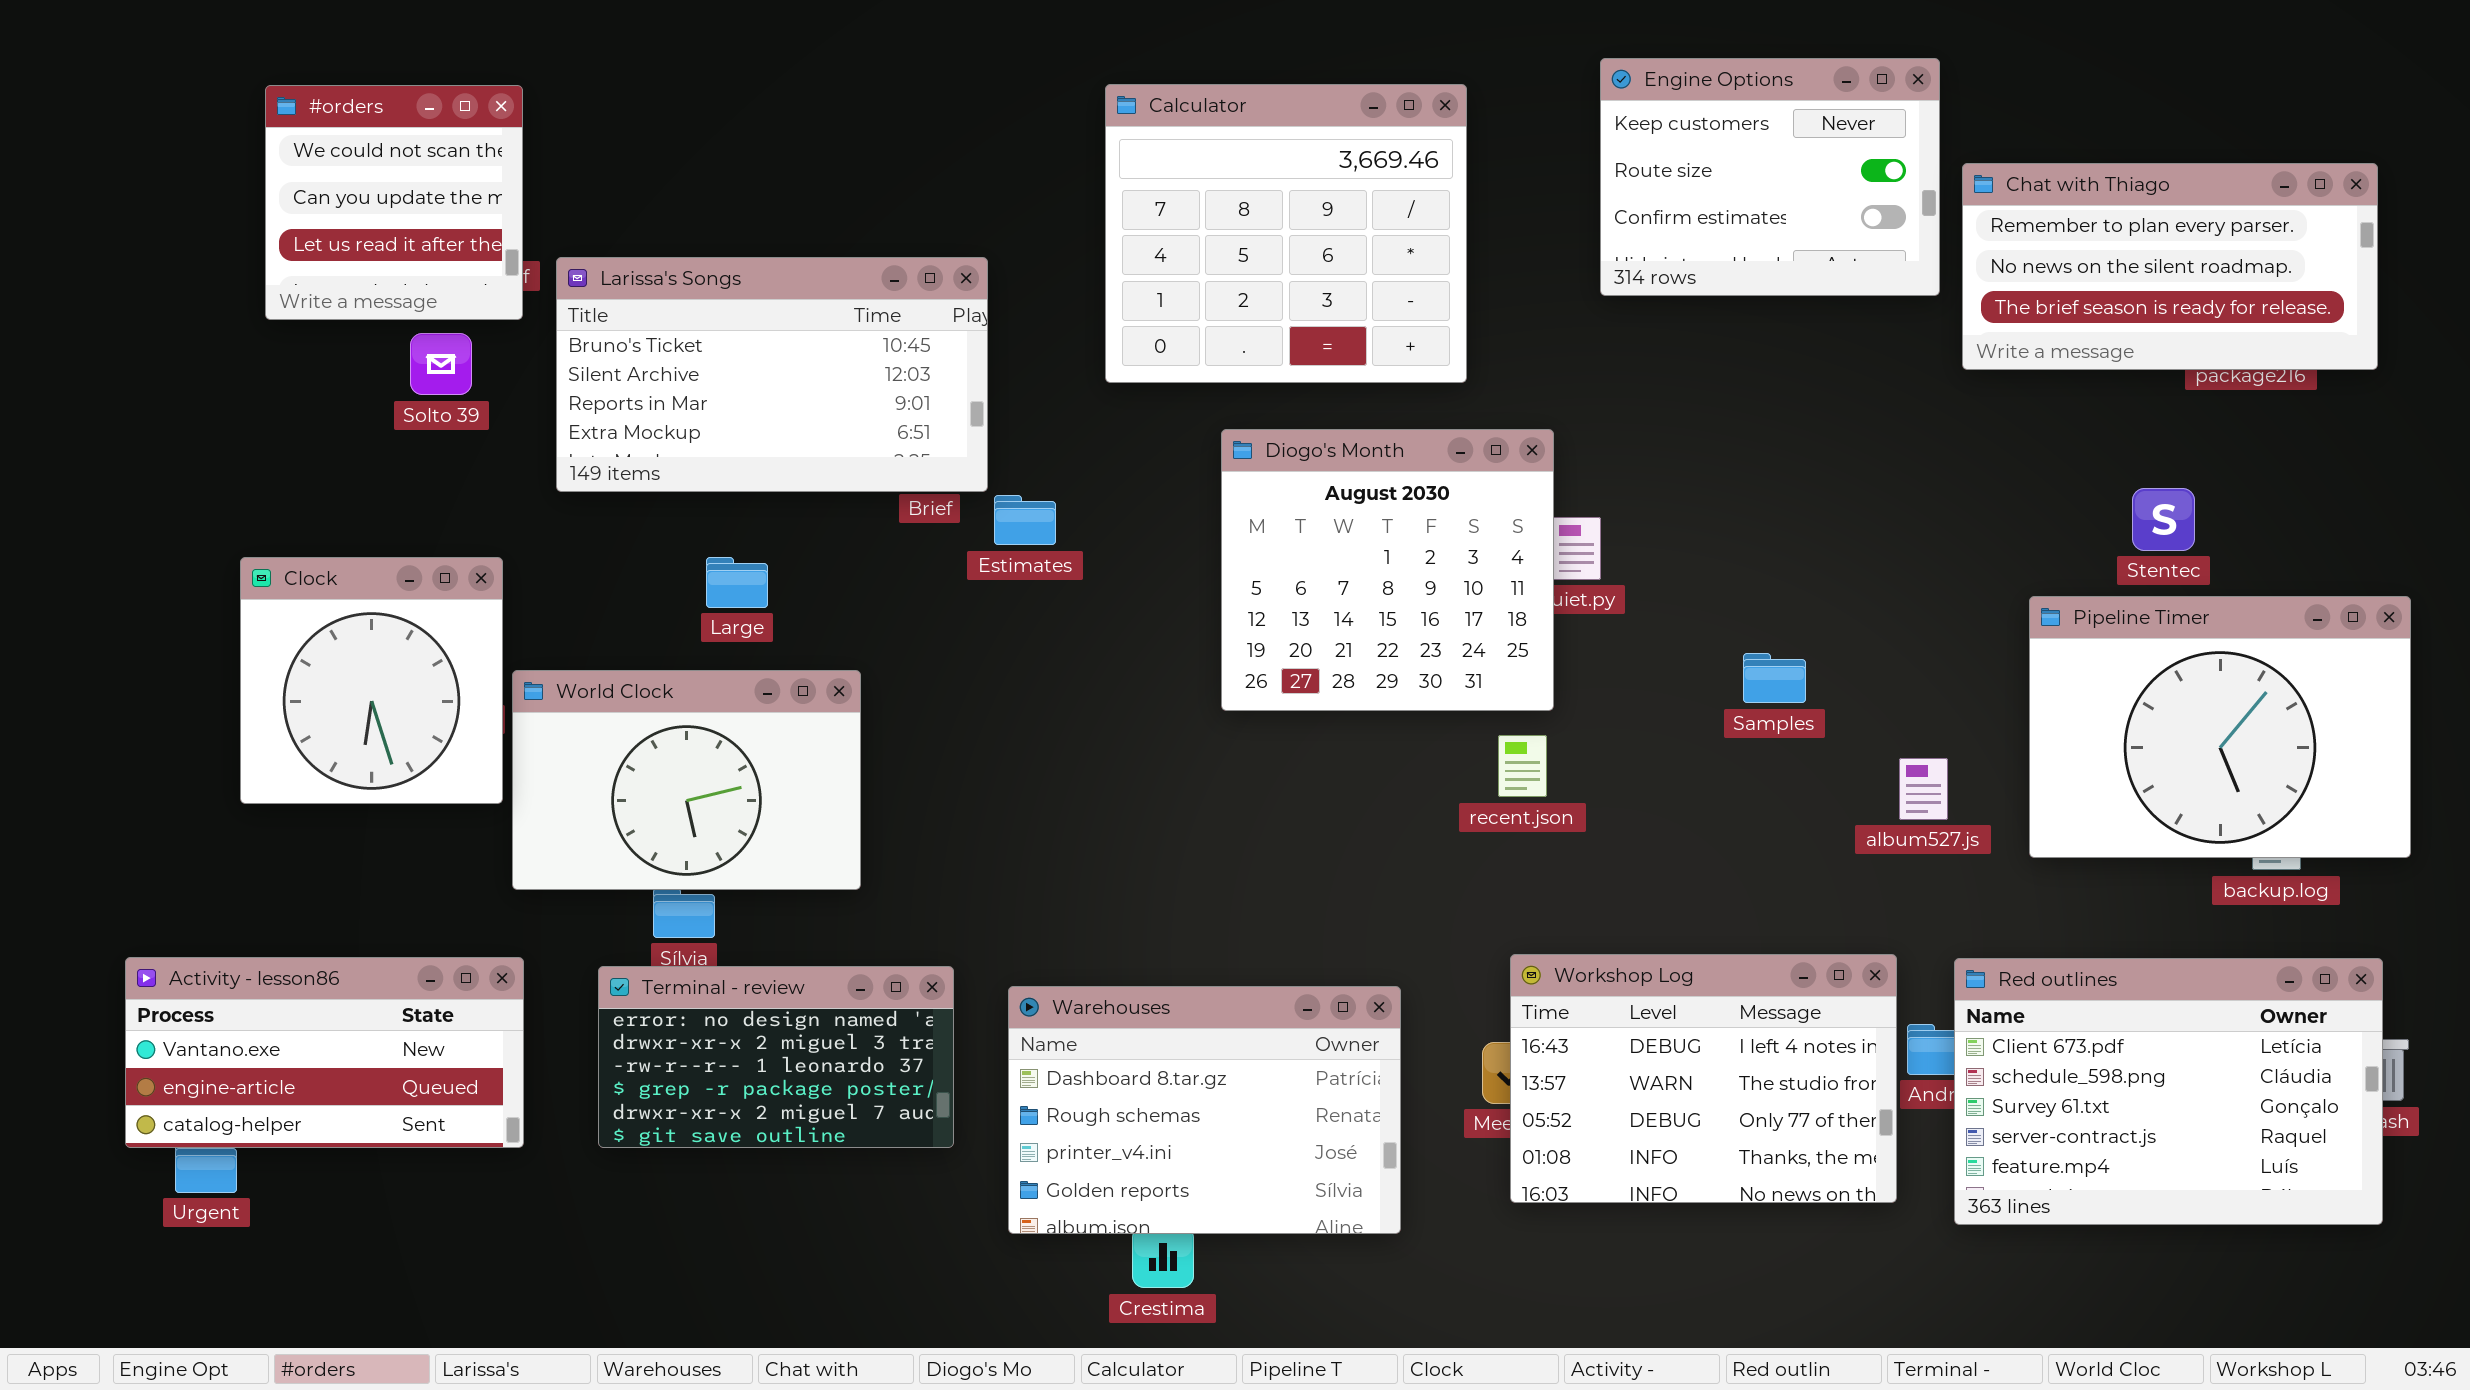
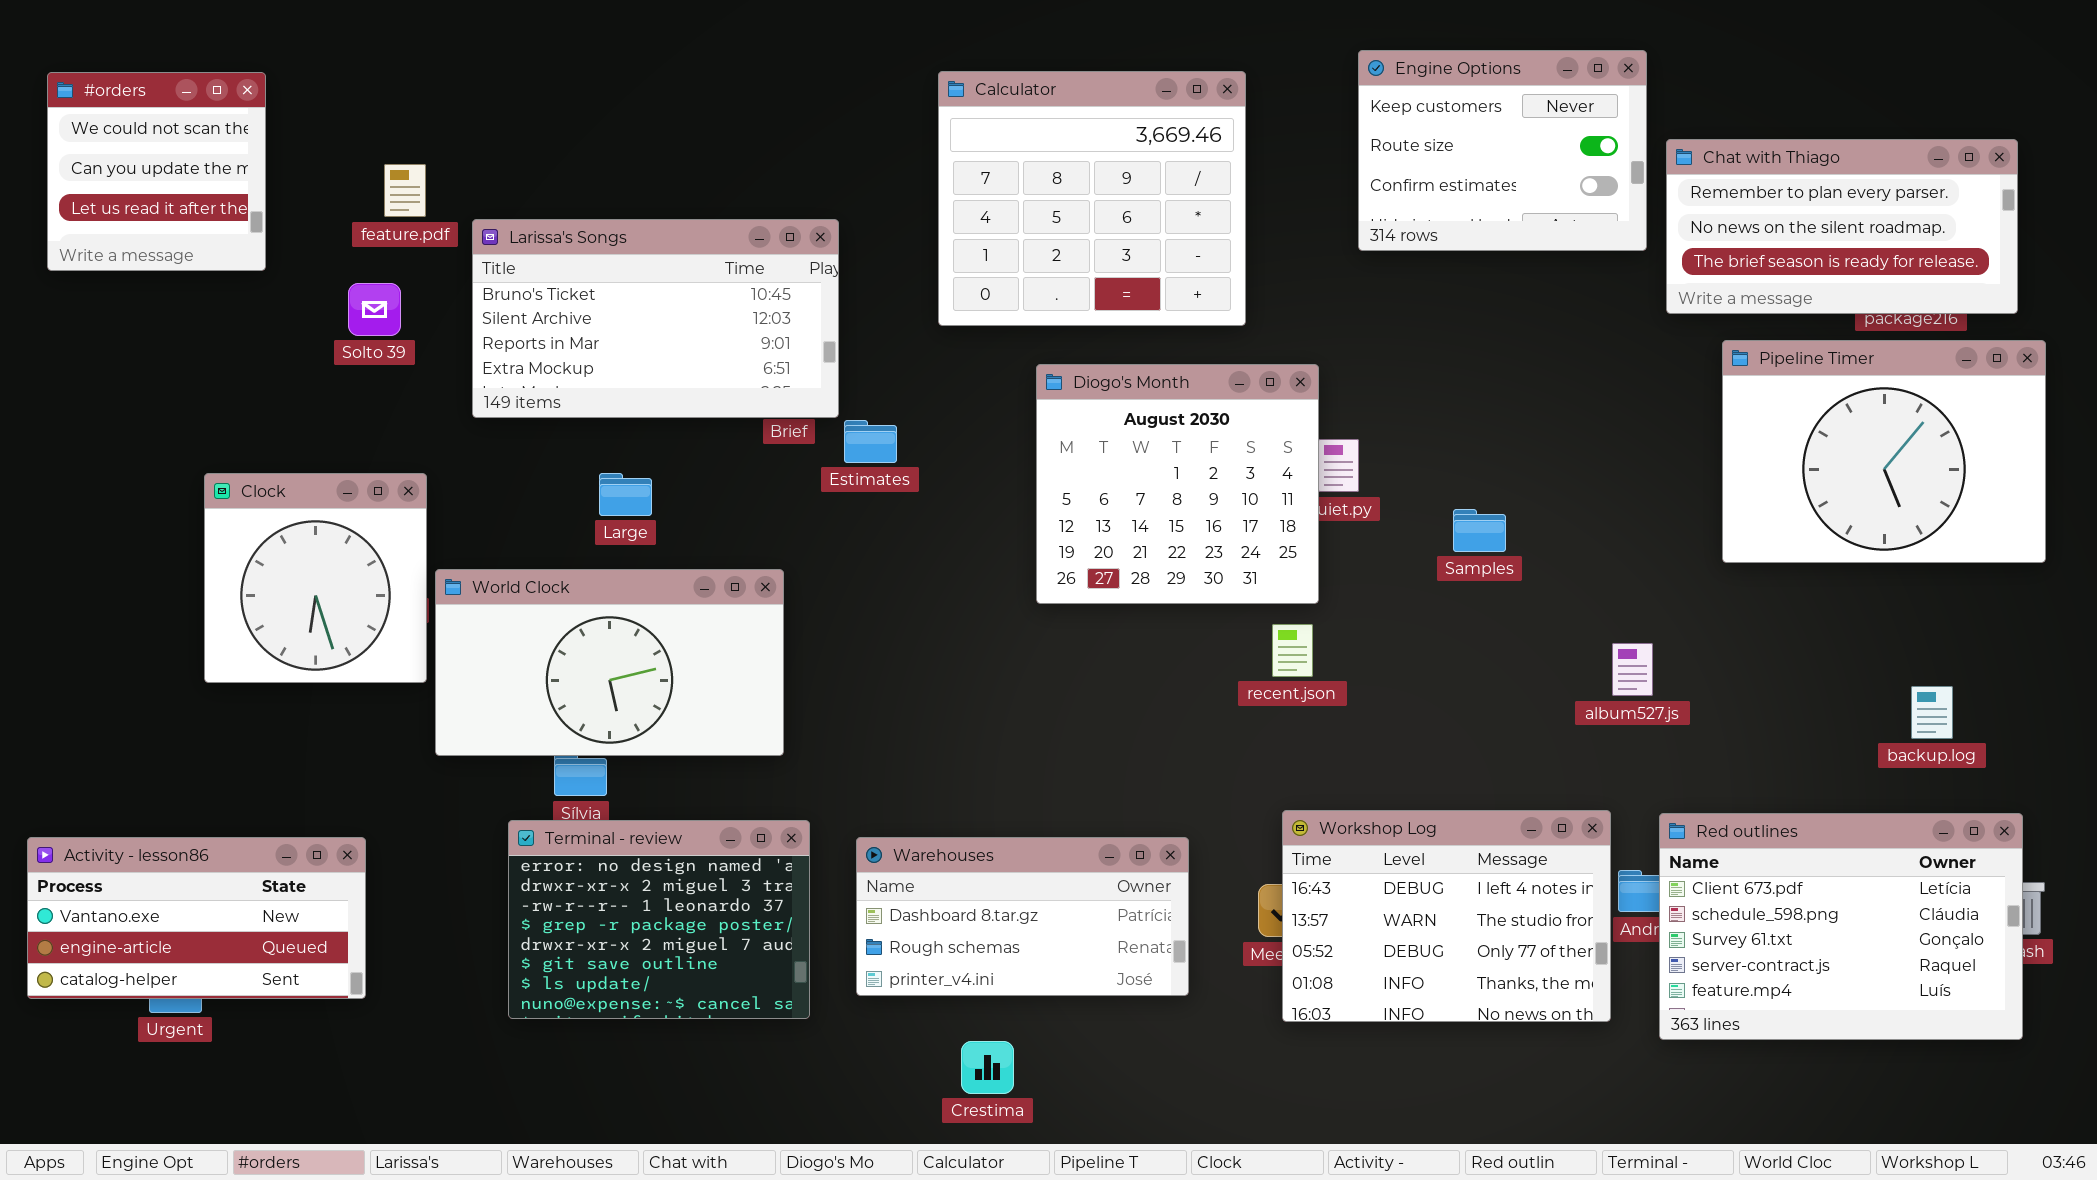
#orders: [265,85,523,320] -> [47,72,266,271], moved
Pipeline Timer: [2029,596,2411,858] -> [1722,340,2046,563], moved
Samples: [1743,653,1806,703] -> [1453,509,1506,552], moved
World Clock: [512,670,861,890] -> [435,569,784,756], resized
Activity - lesson86: [125,957,524,1148] -> [27,837,366,999], moved
Terminal - review: [598,966,954,1148] -> [508,820,810,1019], resized
Warehouses: [1008,986,1401,1234] -> [856,837,1189,996], resized

